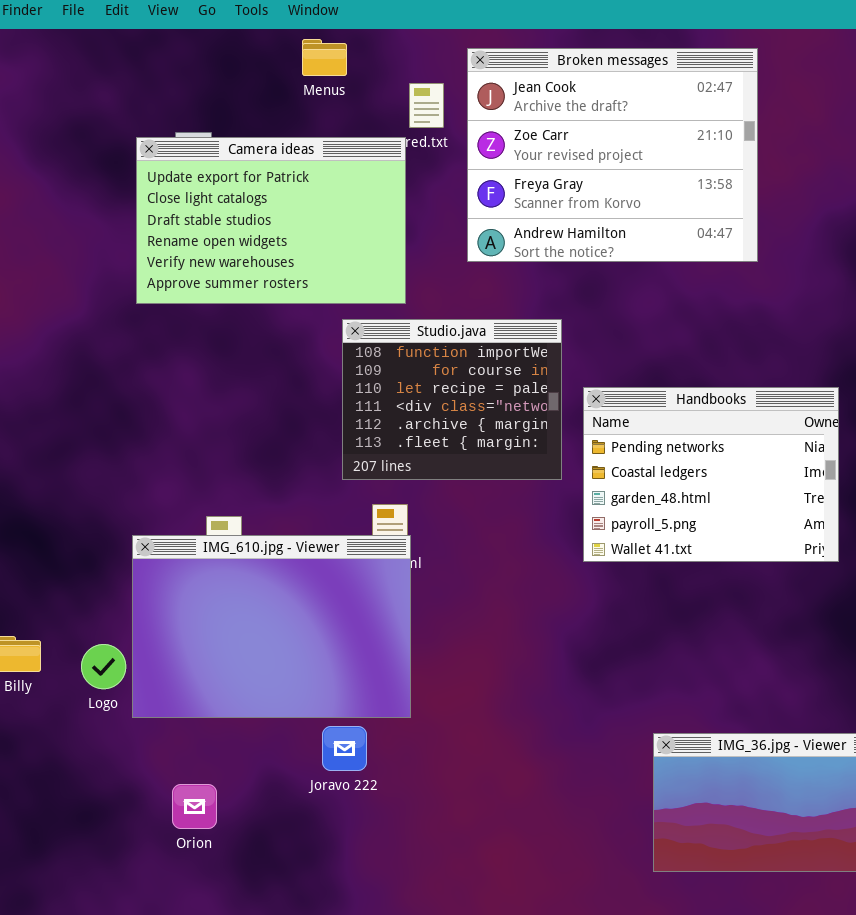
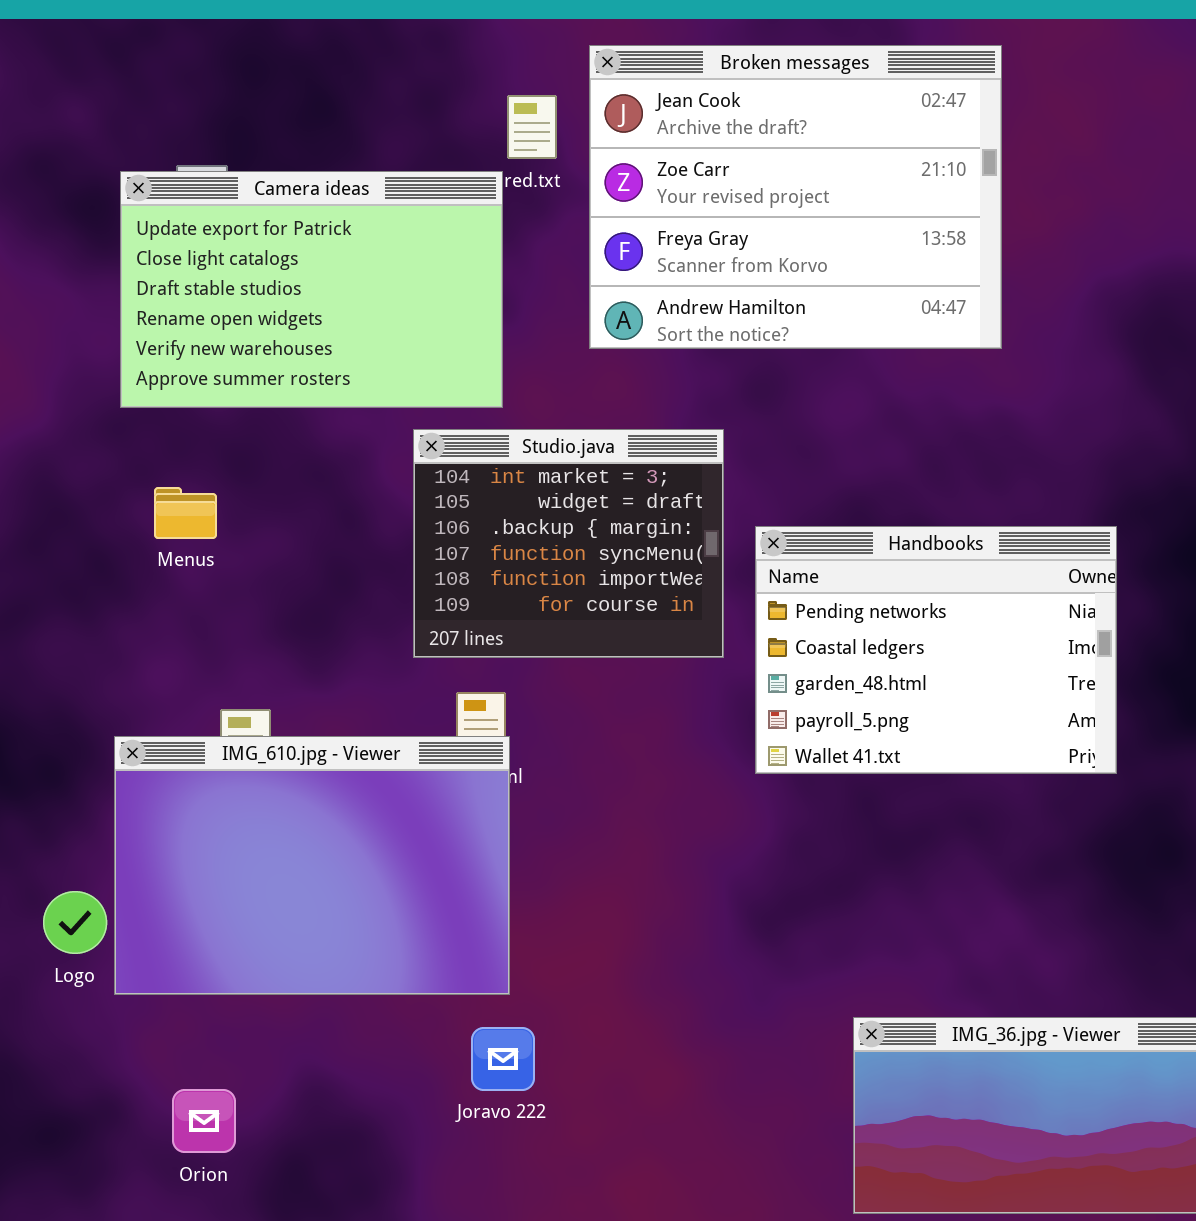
Menus: [302,39,347,76] -> [154,487,217,539], moved
Studio.java: [342,319,562,480] -> [413,429,724,658], scrolled up 4 rows
Joravo 222: [322,726,367,771] -> [471,1027,535,1091], moved

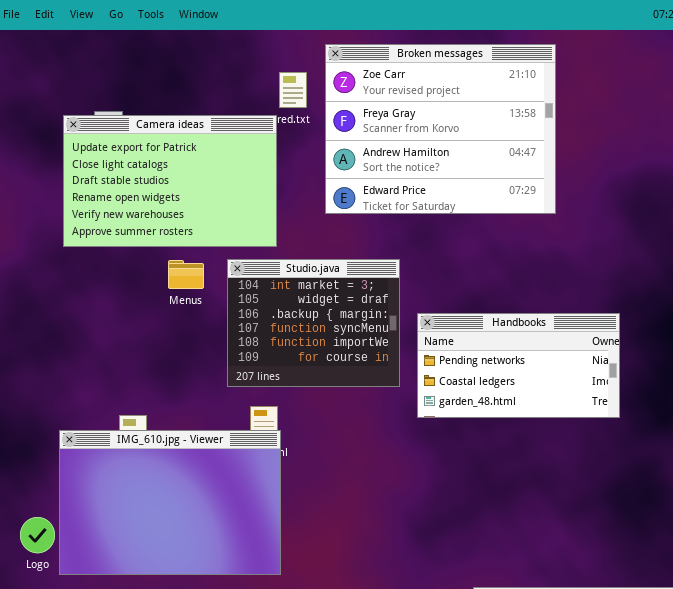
Broken messages: [589,45,1002,349] -> [325,44,556,214], scrolled down 1 row
Menus: [154,487,217,539] -> [168,260,204,289], moved
Handbooks: [755,526,1117,774] -> [417,313,620,418], resized

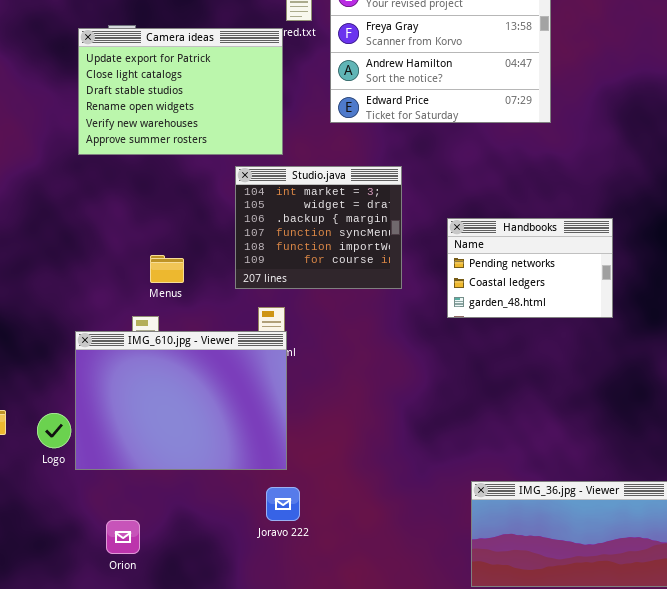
Menus: [168,260,204,289] -> [150,255,184,283], moved
Handbooks: [417,313,620,418] -> [447,218,613,318], resized

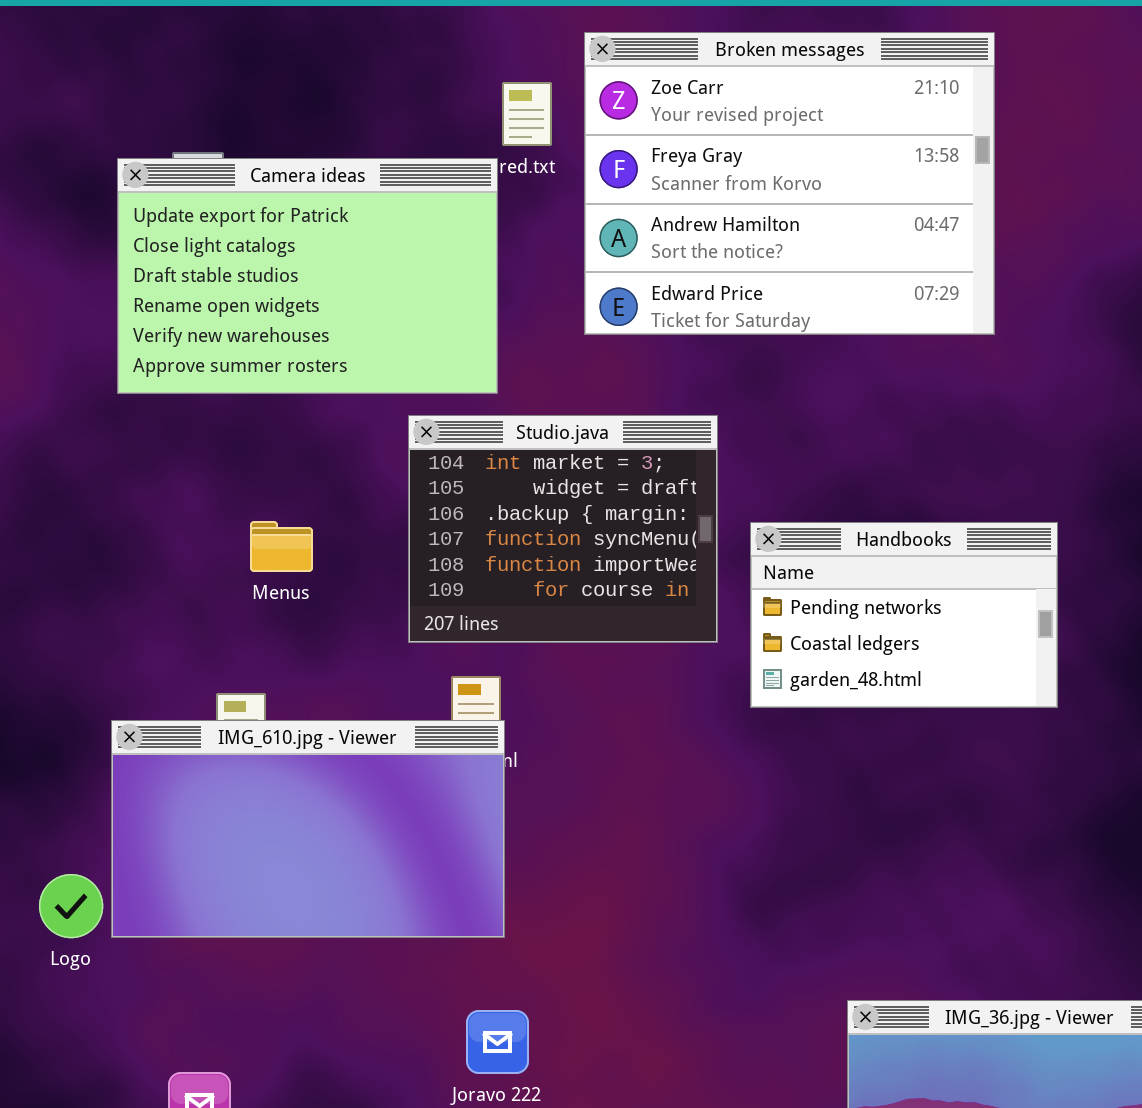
Handbooks: [447,218,613,318] -> [750,522,1058,708], moved
Menus: [150,255,184,283] -> [250,521,313,572], moved
IMG_610.jpg - Viewer: [75,331,287,470] -> [111,720,505,938], resized

